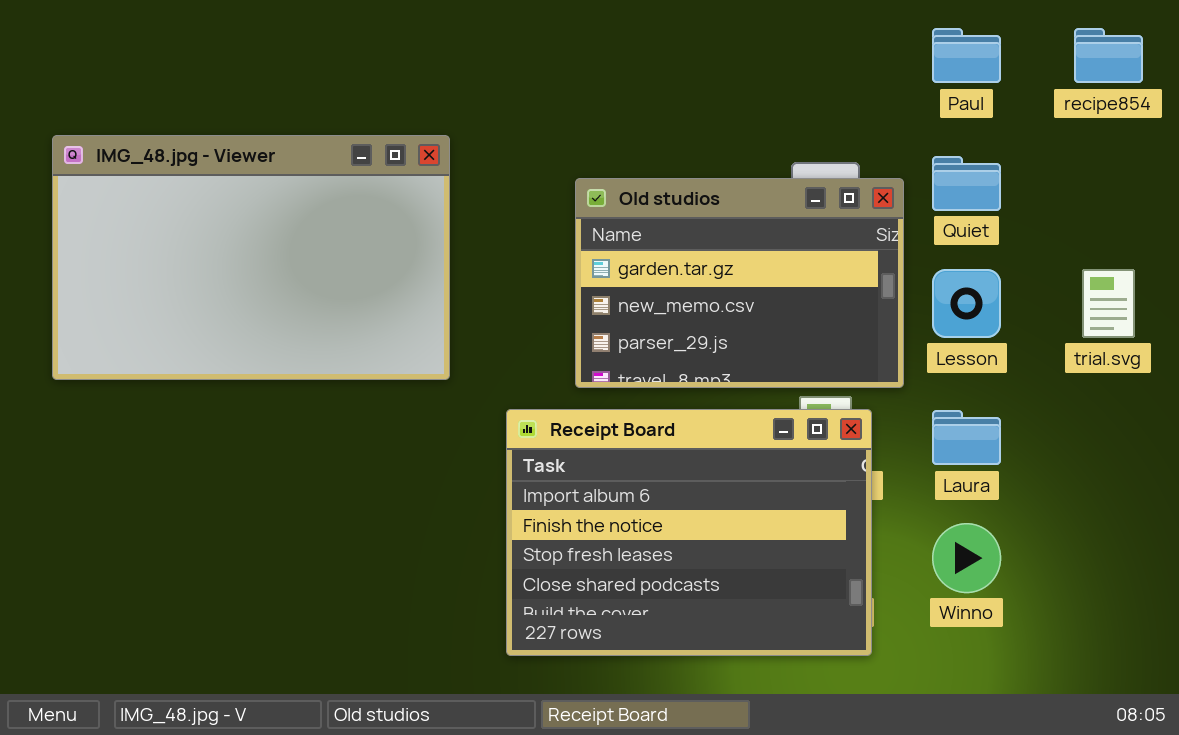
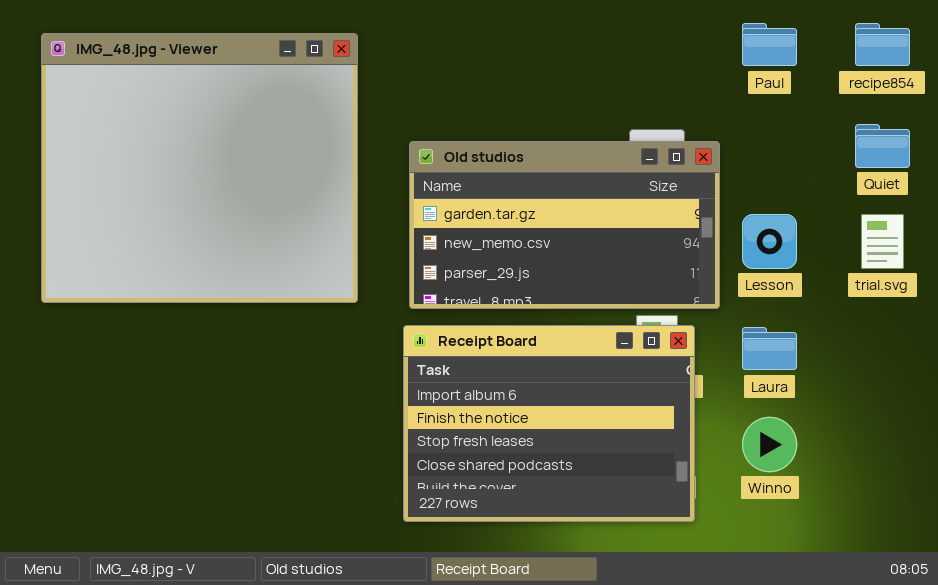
IMG_48.jpg - Viewer: [52,135,450,380] -> [41,33,358,303], resized
Quiet: [932,156,1001,211] -> [855,124,910,168], moved
Old studios: [575,178,904,388] -> [409,141,720,309], resized

